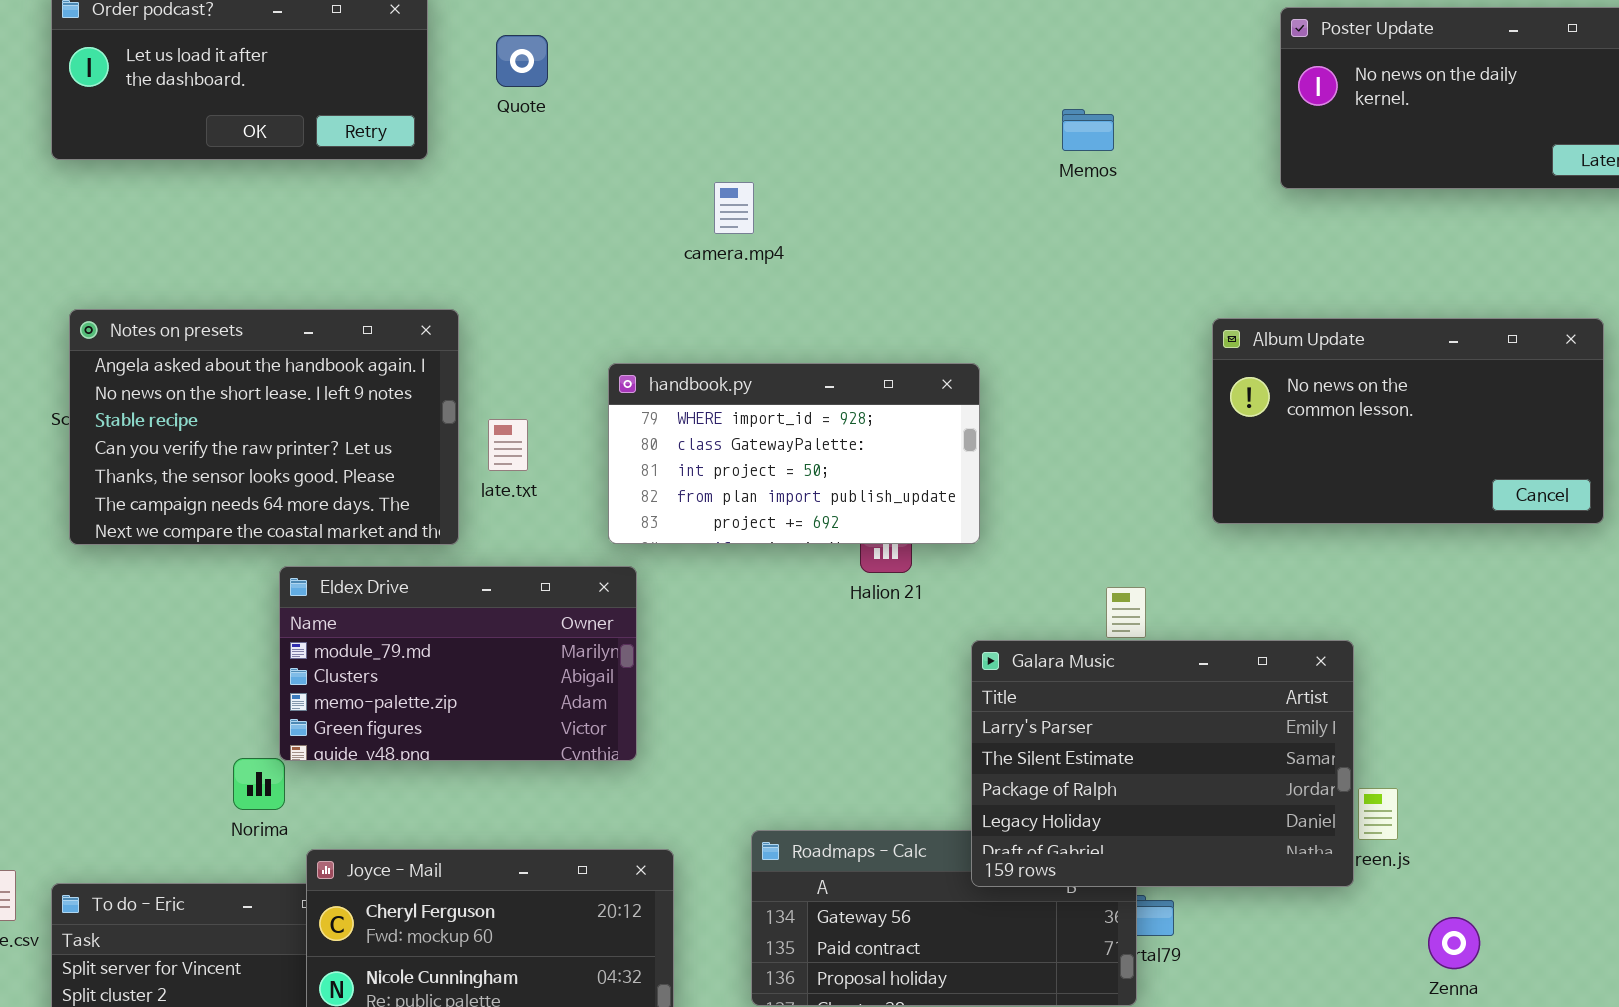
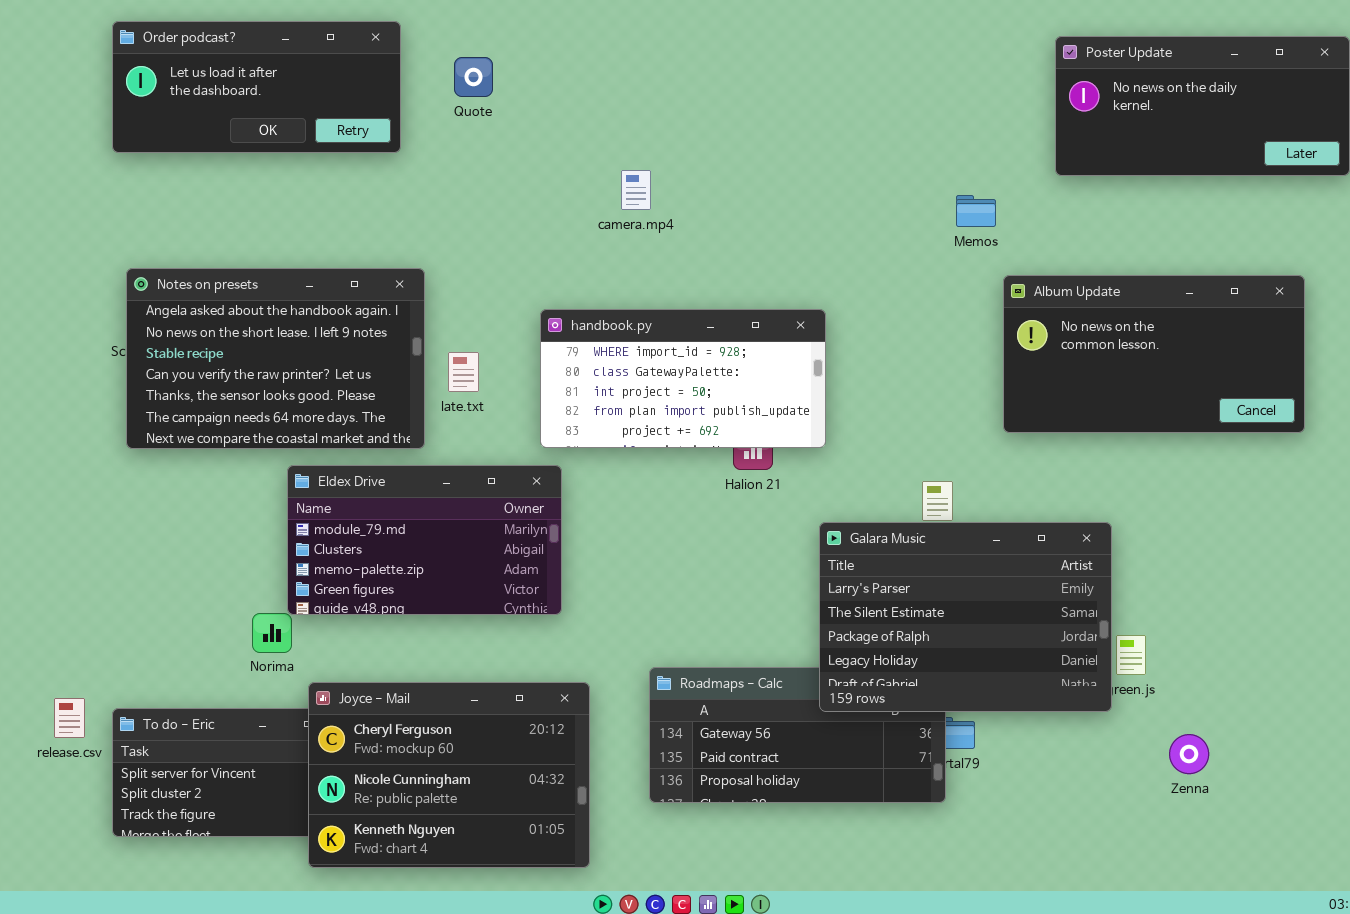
Memos: [1062,109,1114,151] -> [956,195,996,227], moved

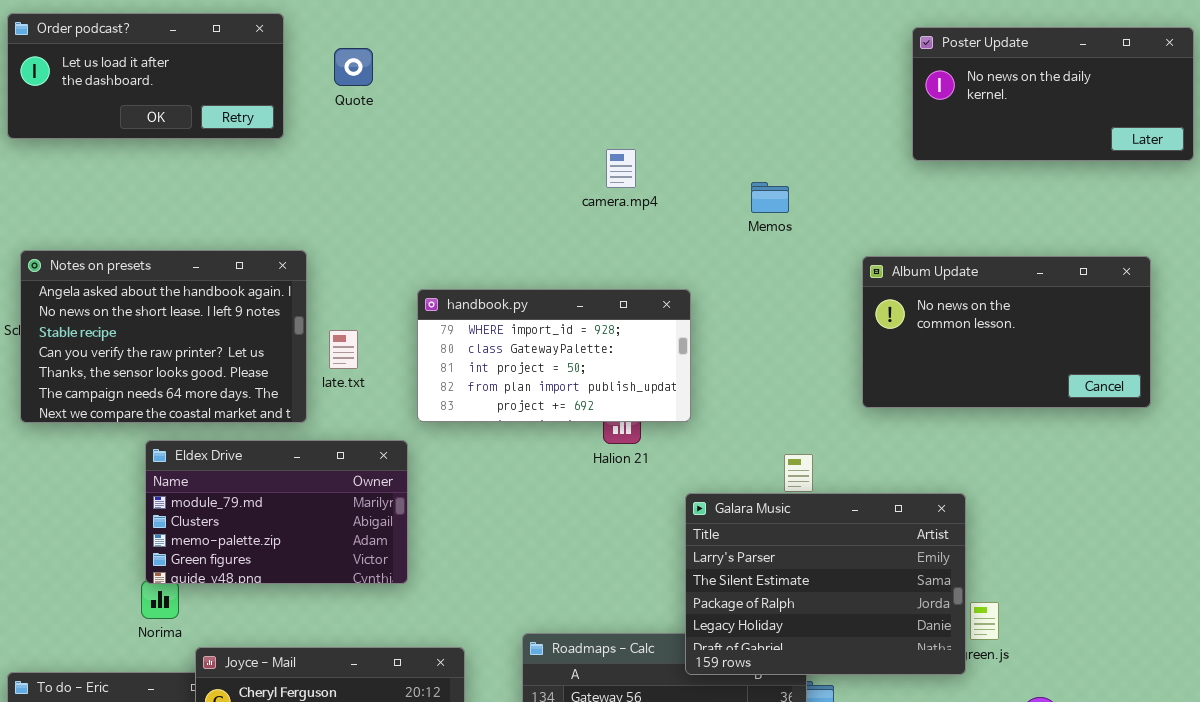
camera.mp4: [621,170,651,210] -> [606,149,636,188], moved
Memos: [956,195,996,227] -> [751,182,789,213], moved
Eldex Drive: [287,465,562,615] -> [145,440,408,584], moved

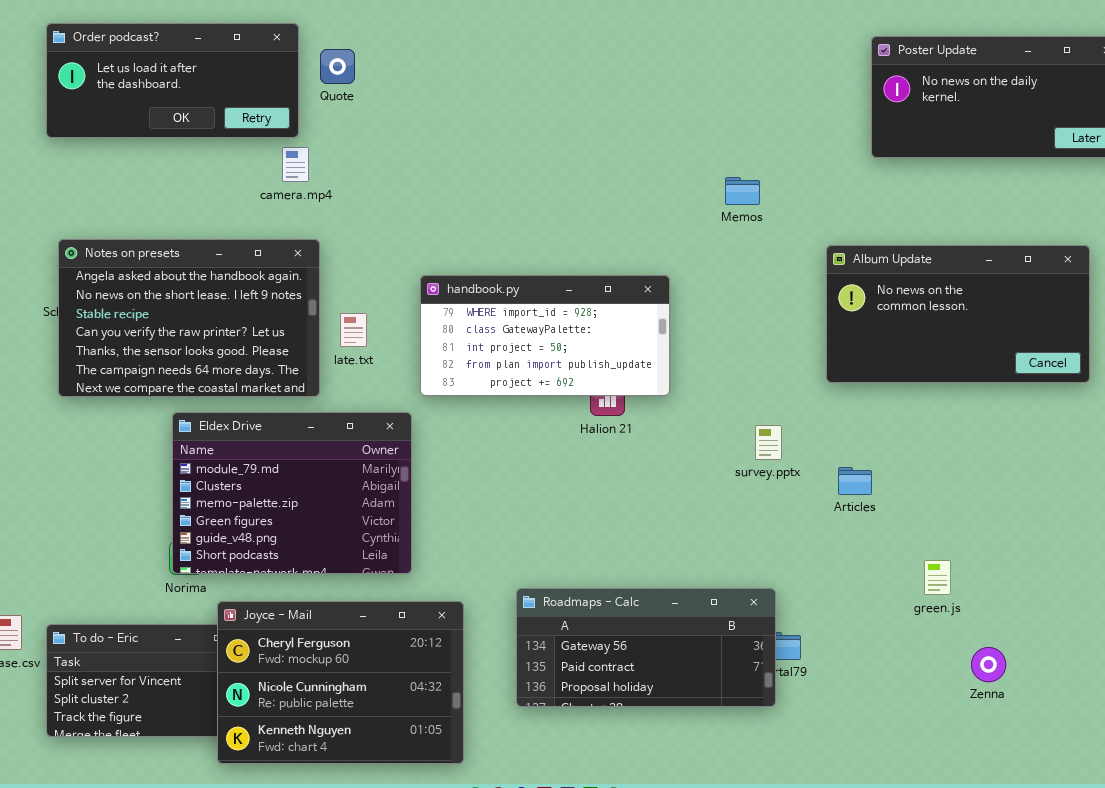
Quote: [334,48,373,86] -> [320,49,355,84], moved
camera.mp4: [606,149,636,188] -> [282,147,309,182], moved
Eldex Drive: [145,440,408,584] -> [172,412,412,574], resized
Galara Music: [685,493,966,675] -> none, closed

